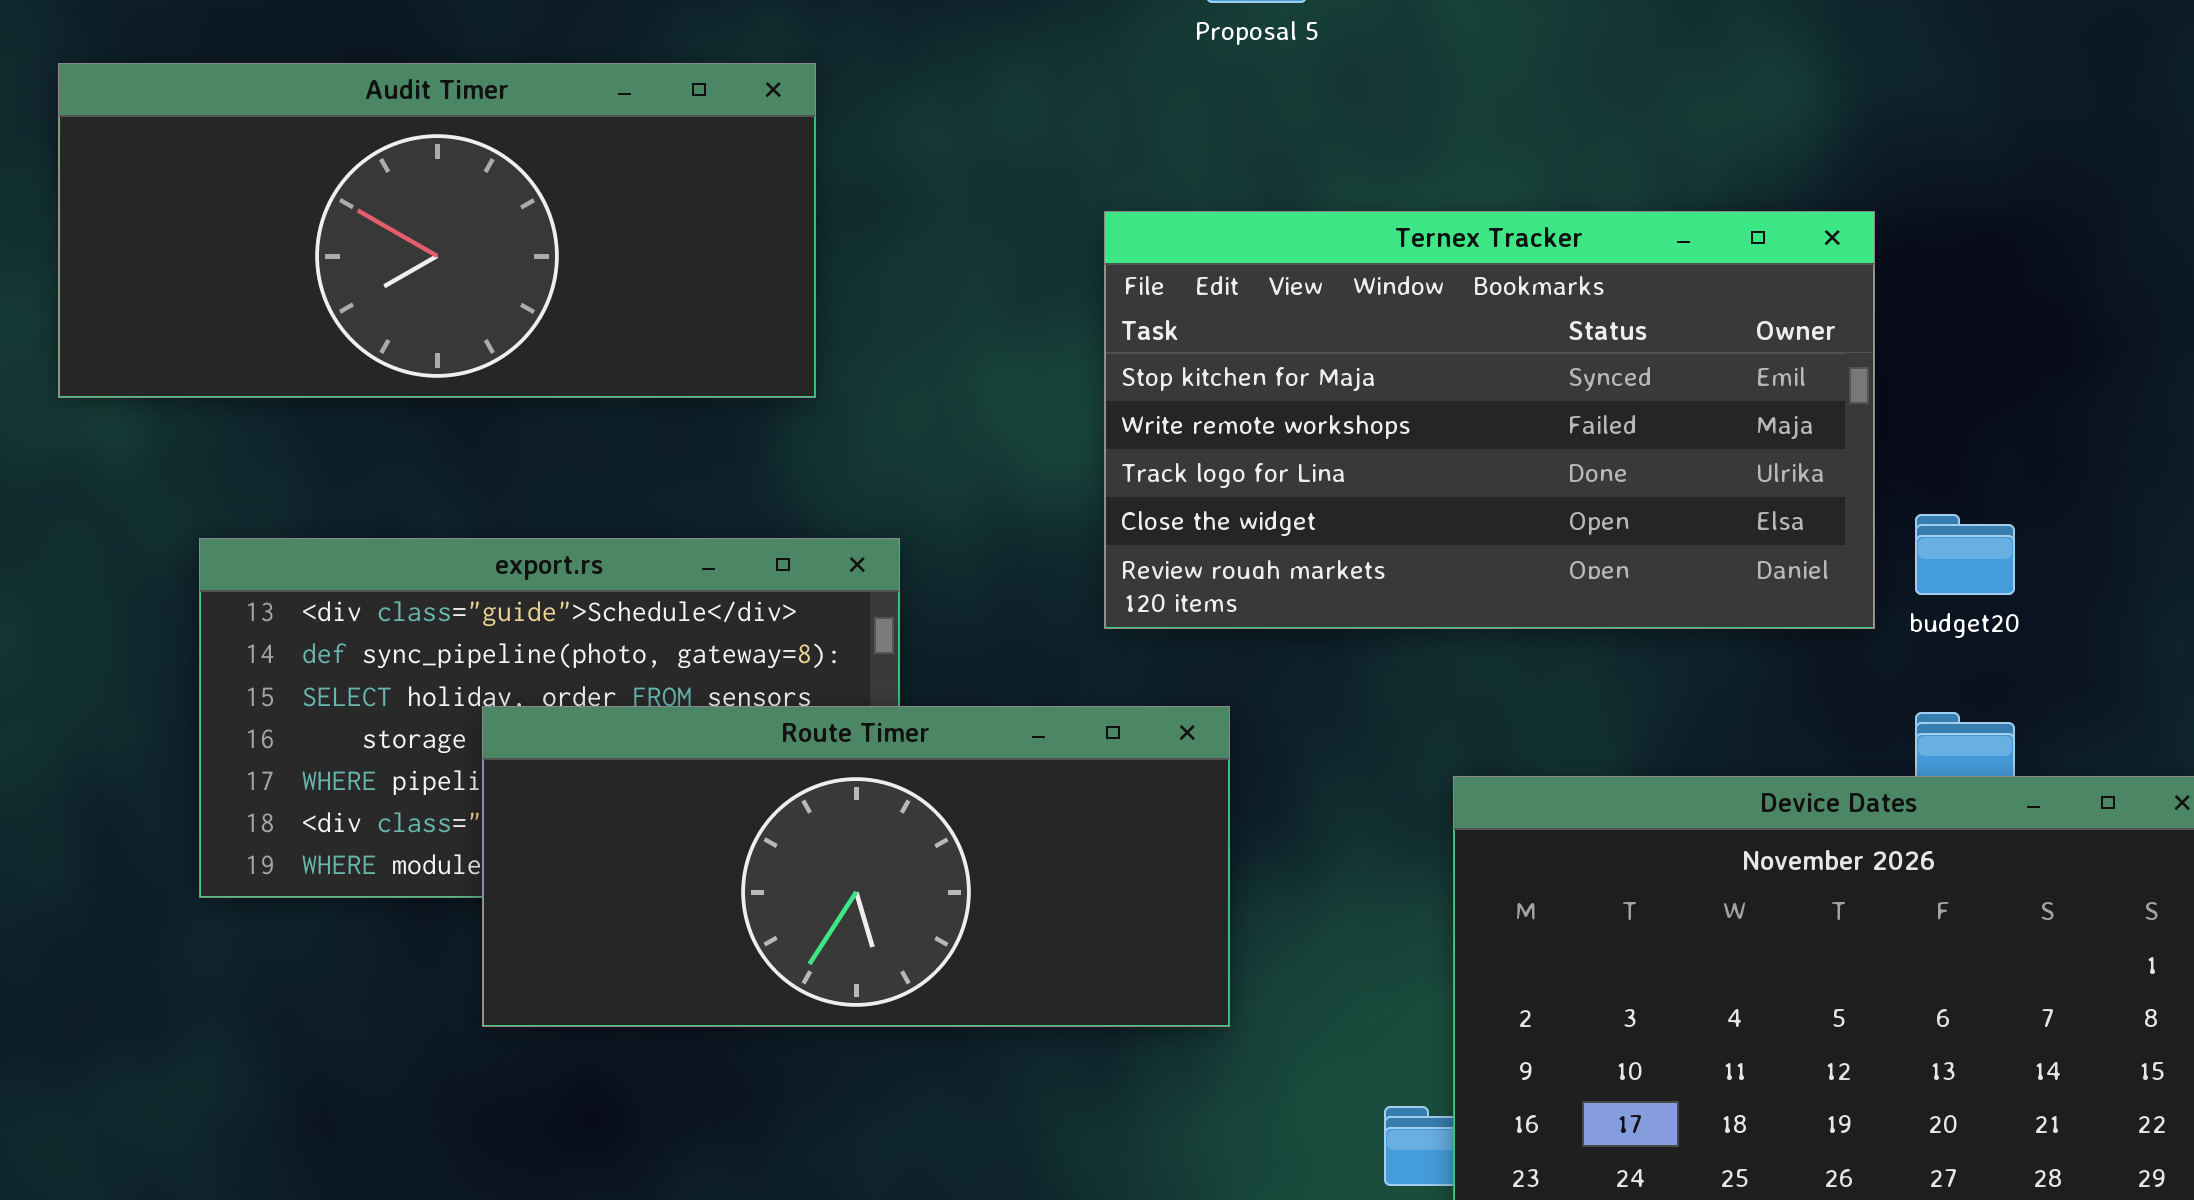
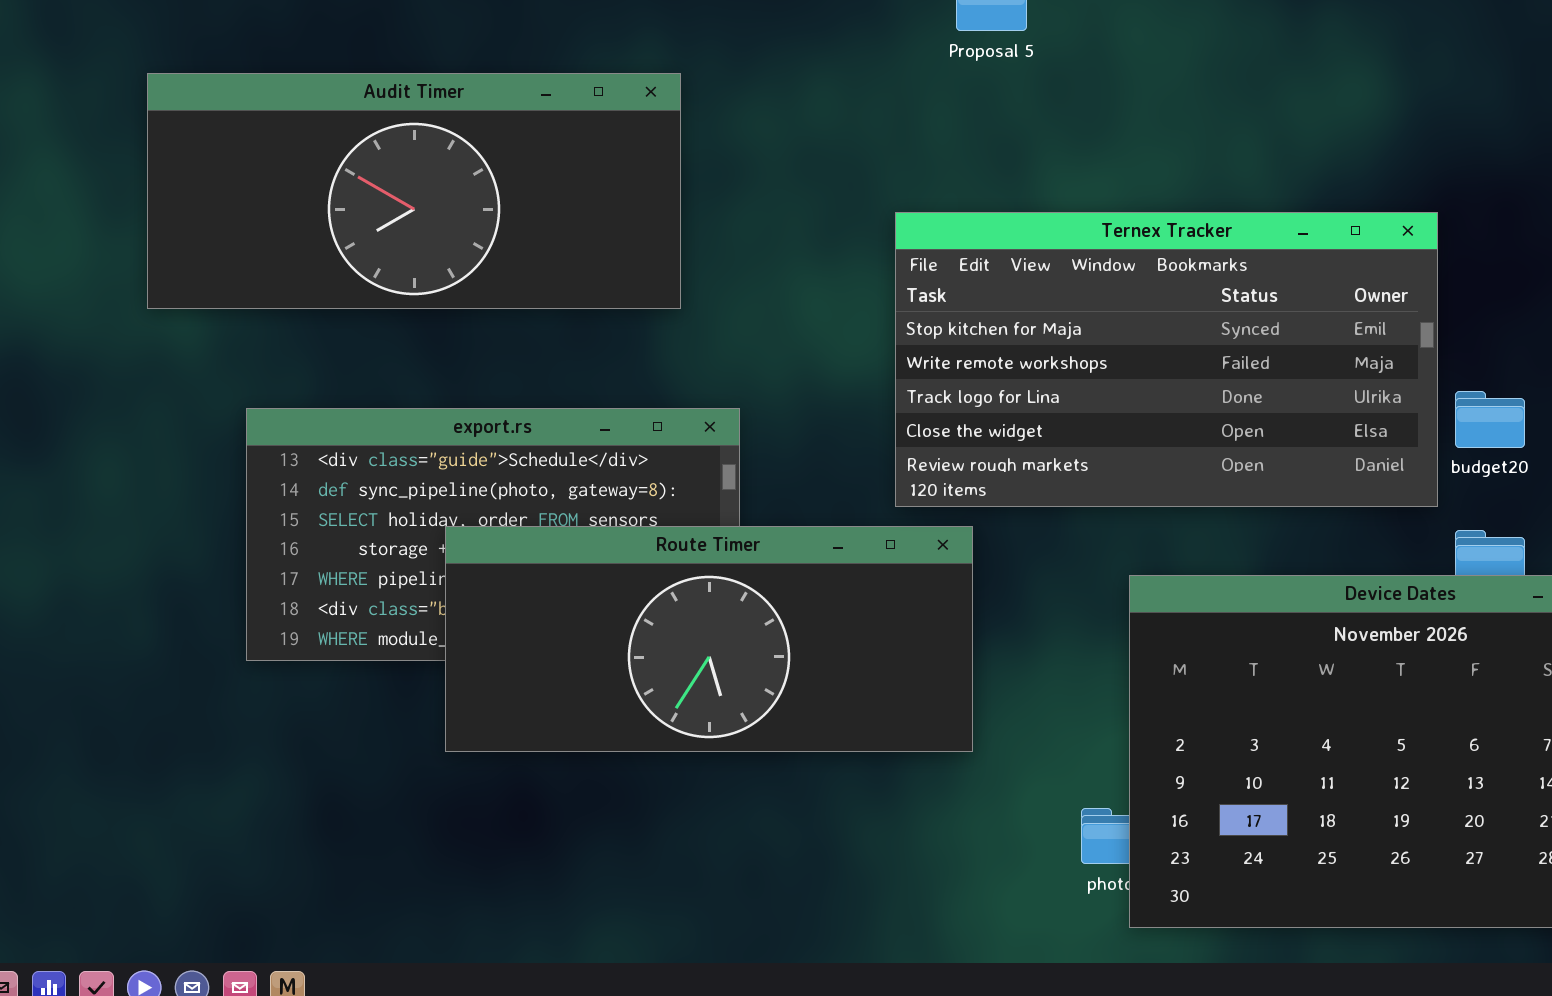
Ternex Tracker: [1104,211,1875,629] -> [895,212,1438,507], moved

